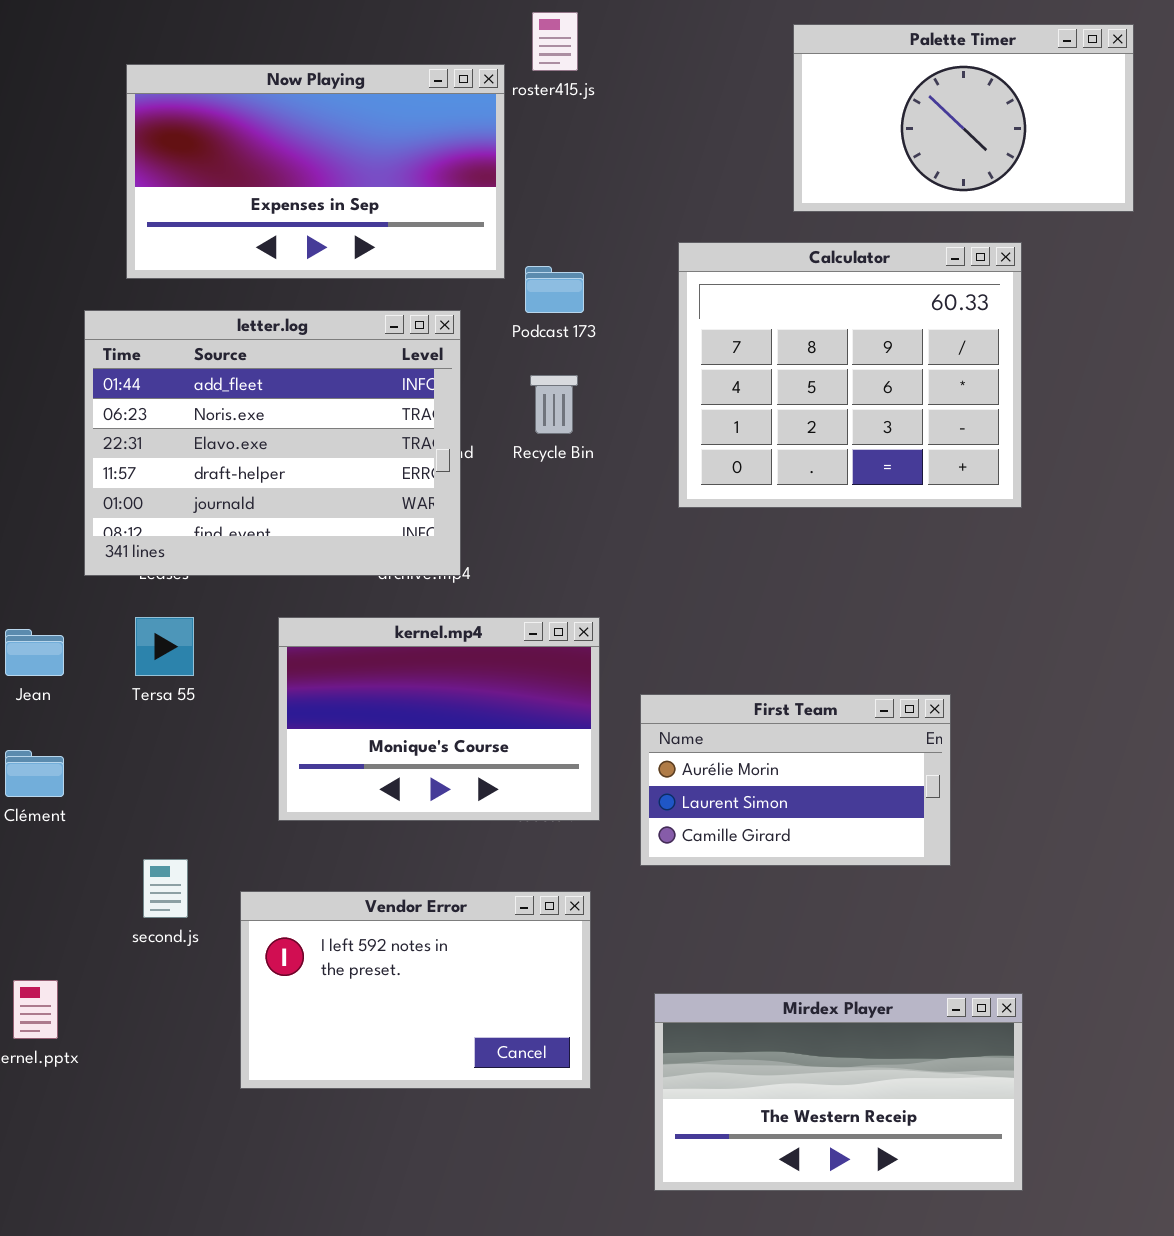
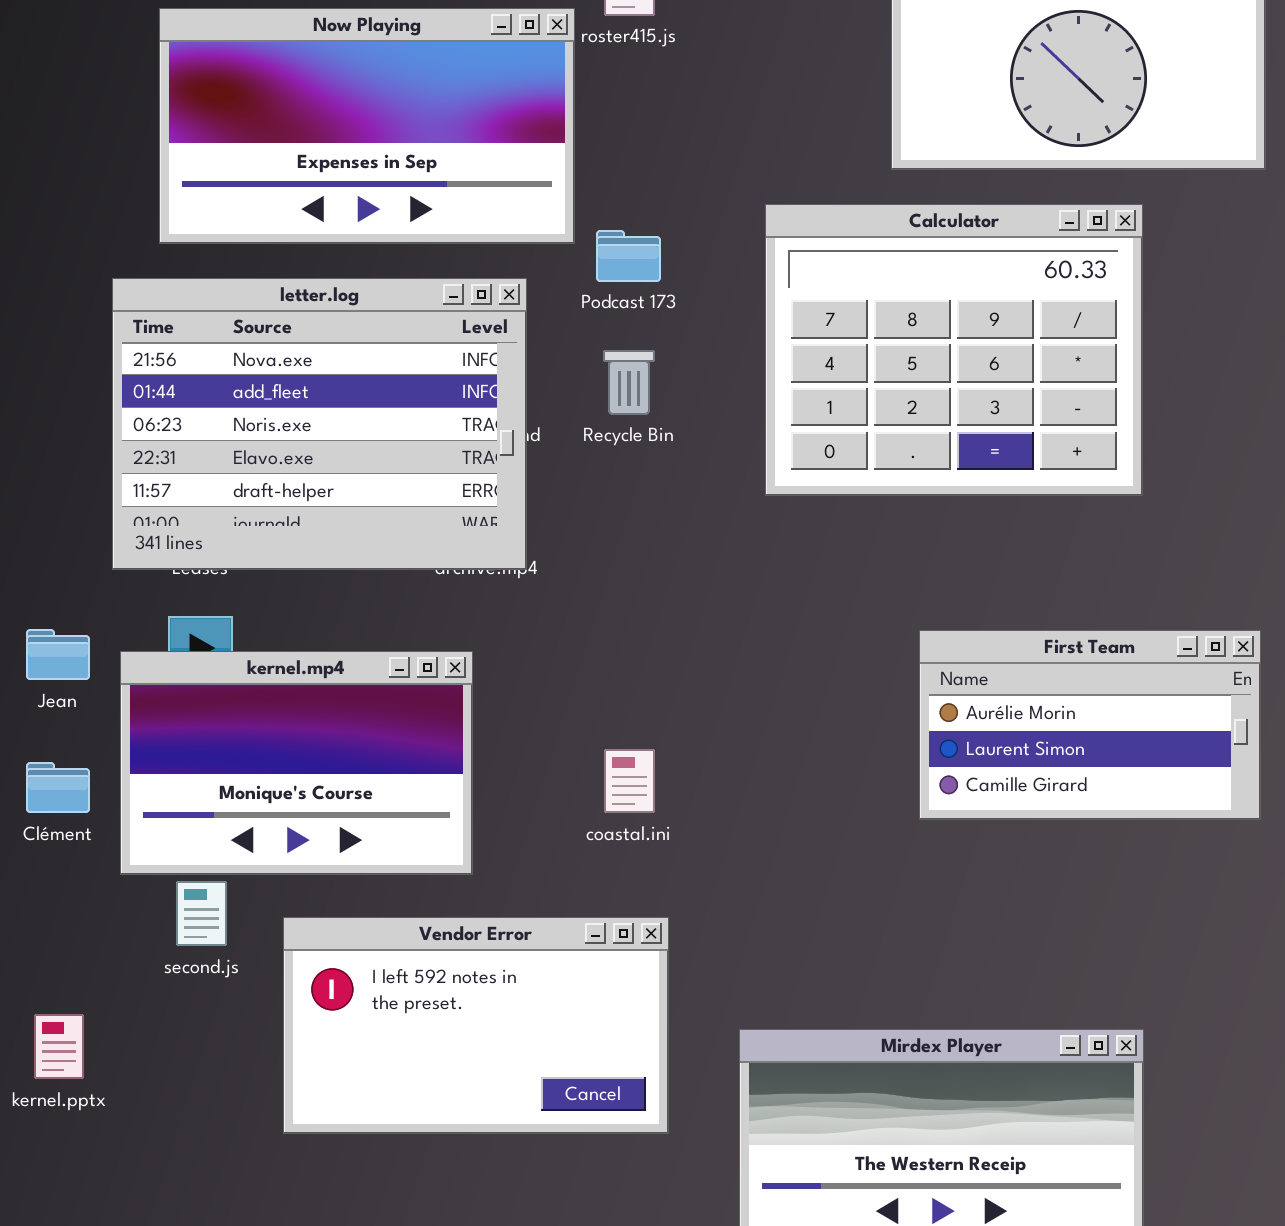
letter.log: [84,310,461,576] -> [112,278,527,570], scrolled up 1 row
kernel.mp4: [278,617,600,821] -> [120,651,473,875], moved
First Team: [640,694,951,866] -> [919,630,1261,820], moved

